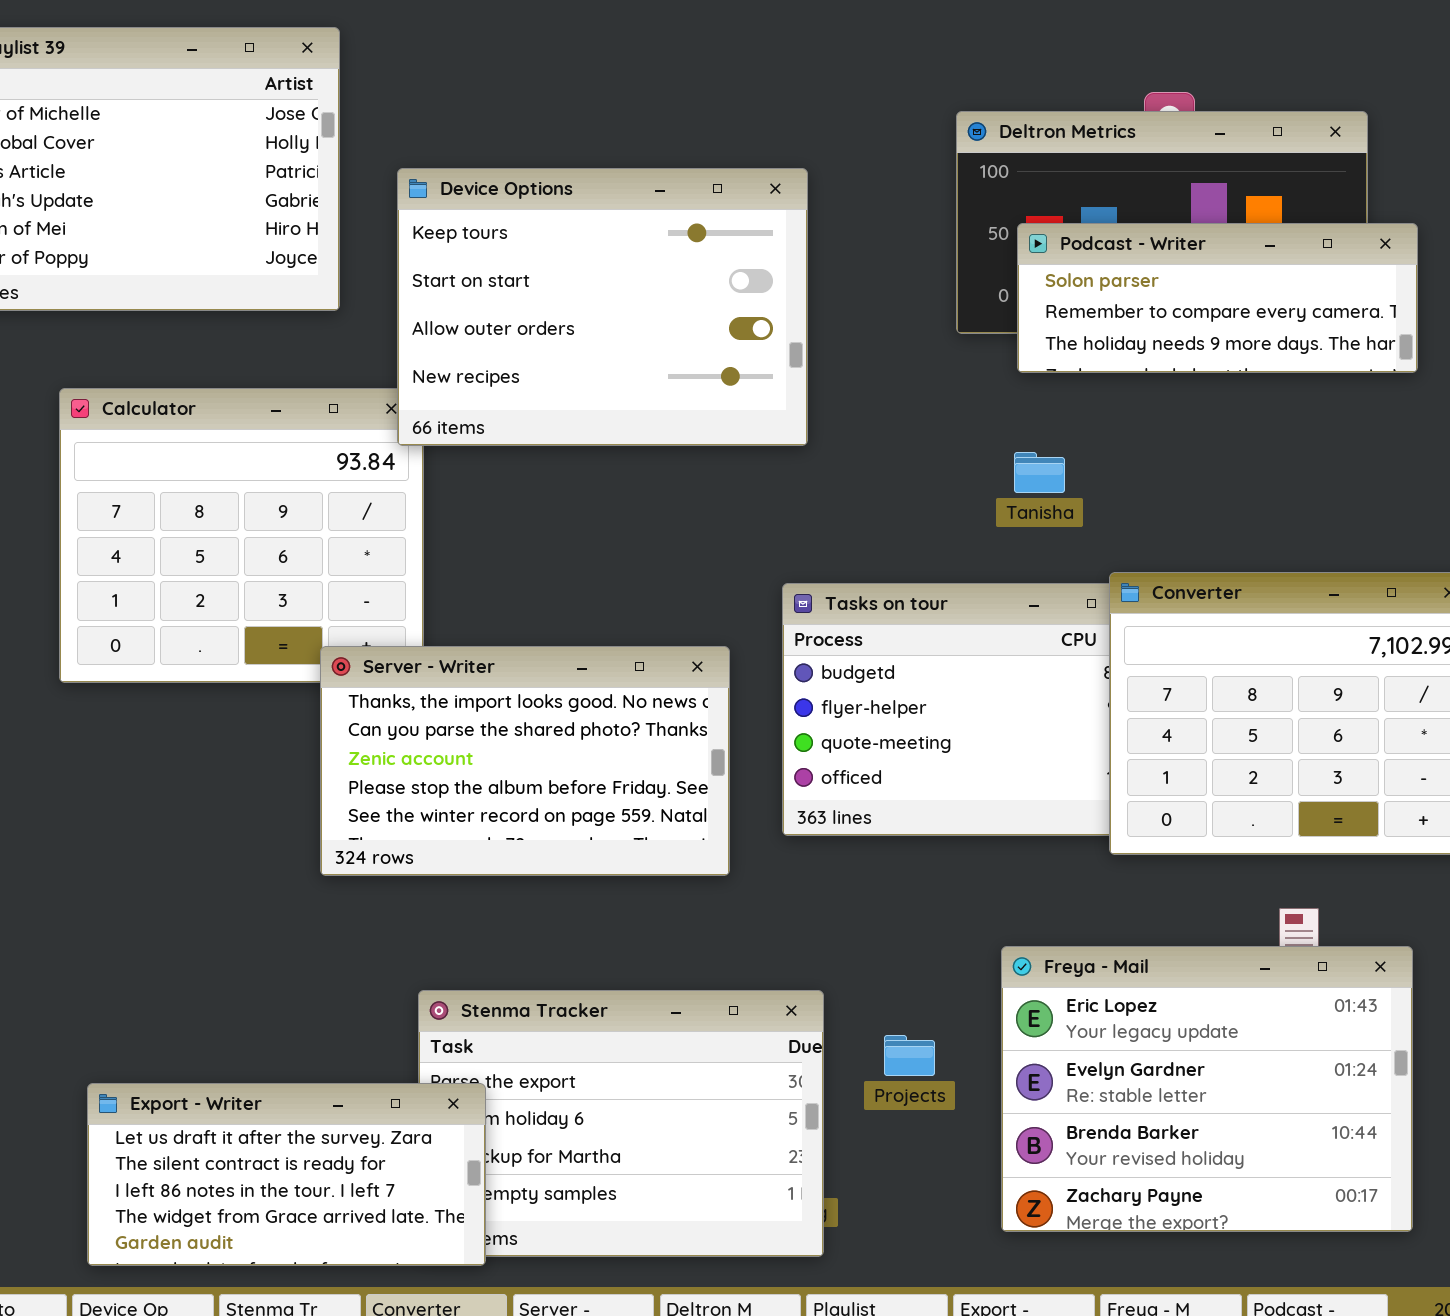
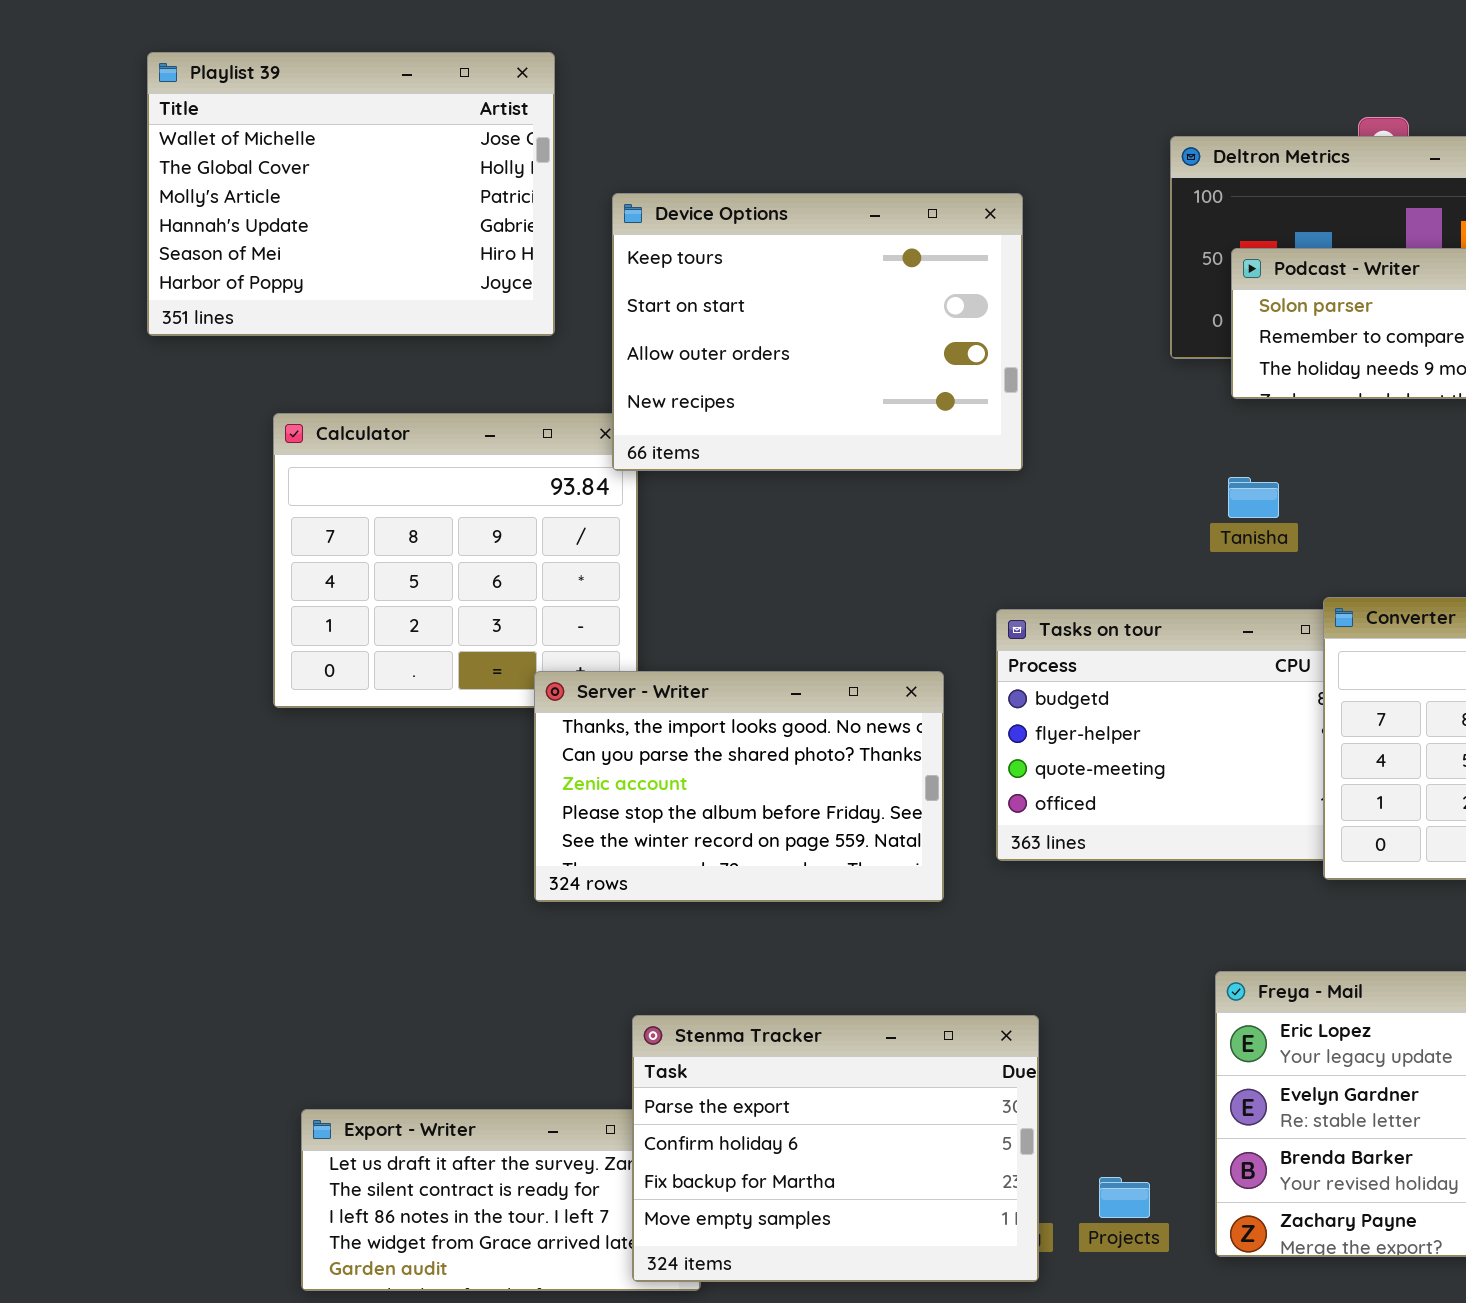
Stenma Tracker: [418,990,824,1257] -> [632,1015,1039,1282], raised
Projects: [884,1035,935,1076] -> [1099,1177,1150,1218], moved

